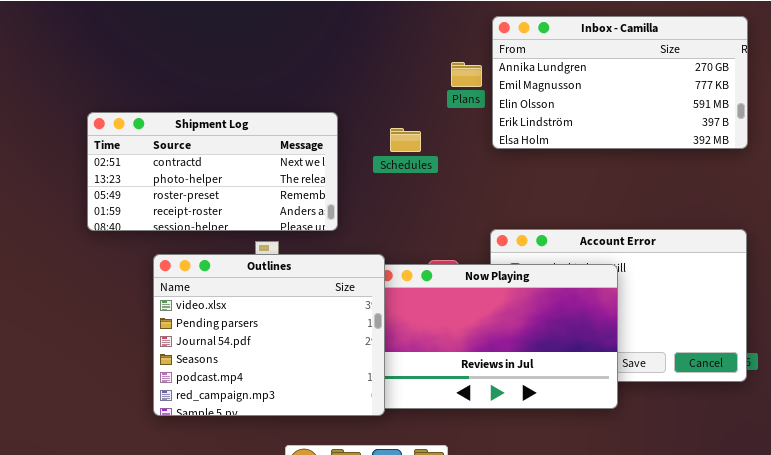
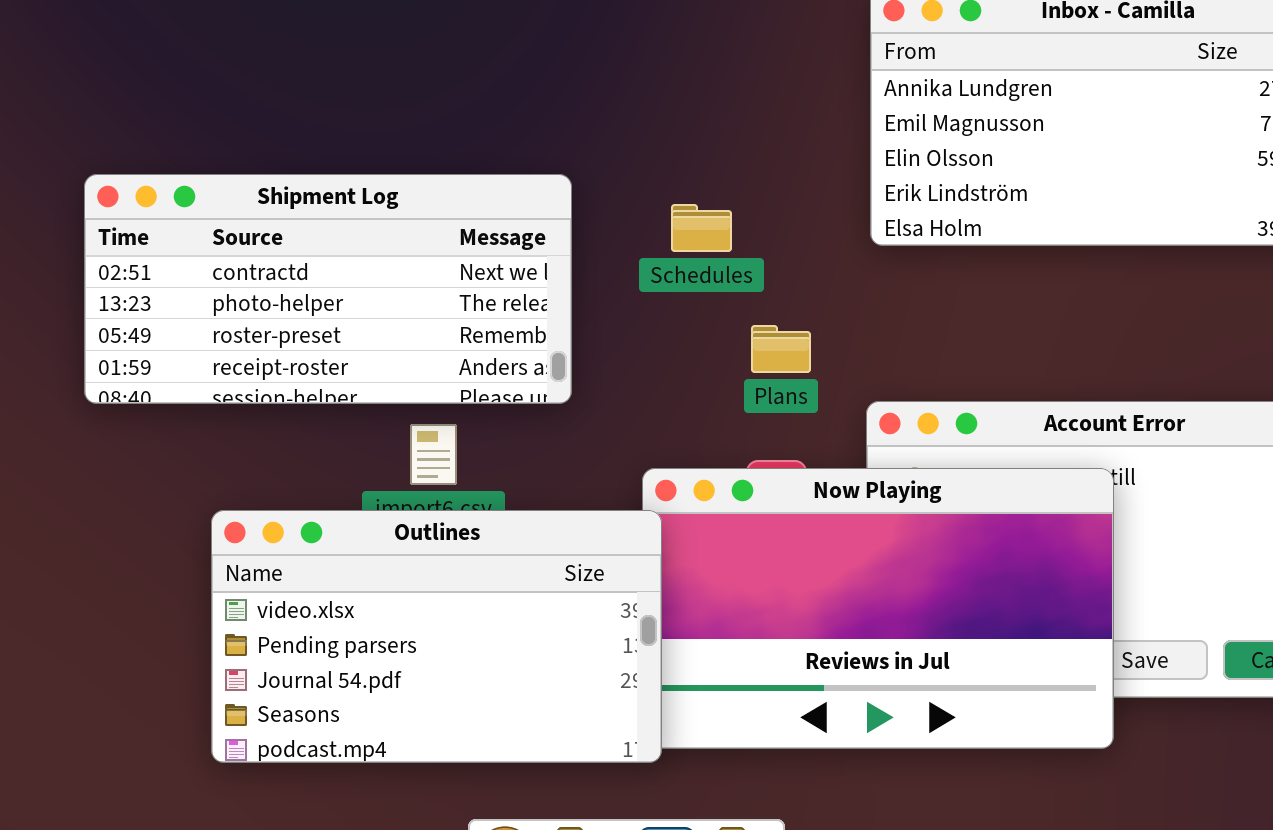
Plans: [451,62,482,87] -> [751,325,811,373], moved
Outlines: [153,254,385,416] -> [211,510,662,763], resized

